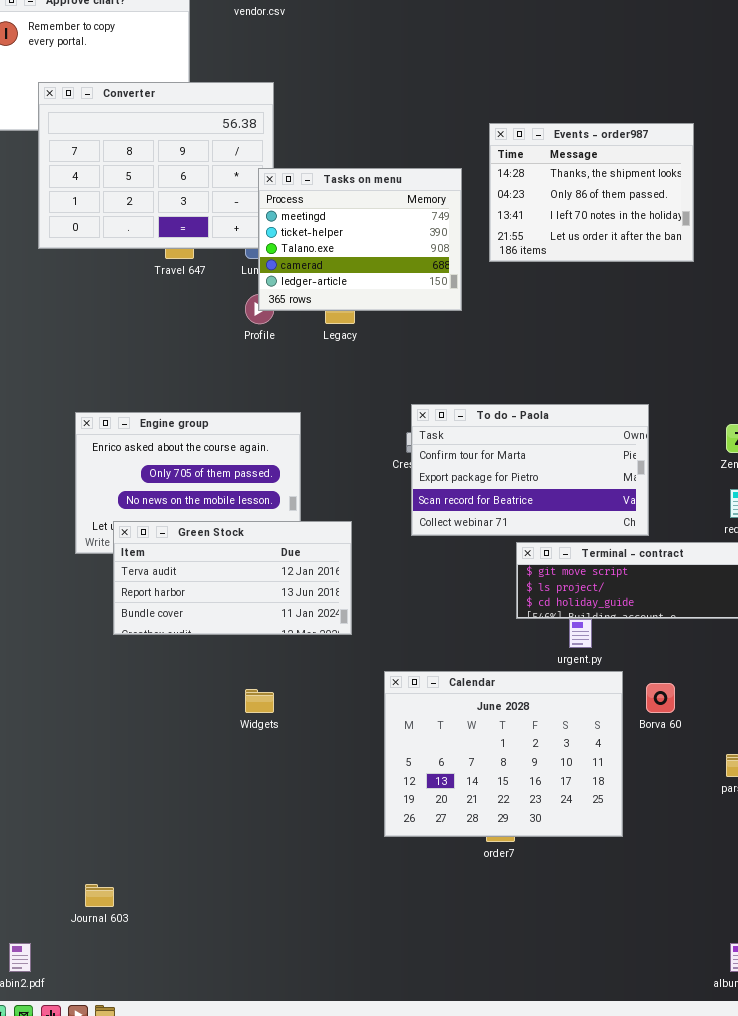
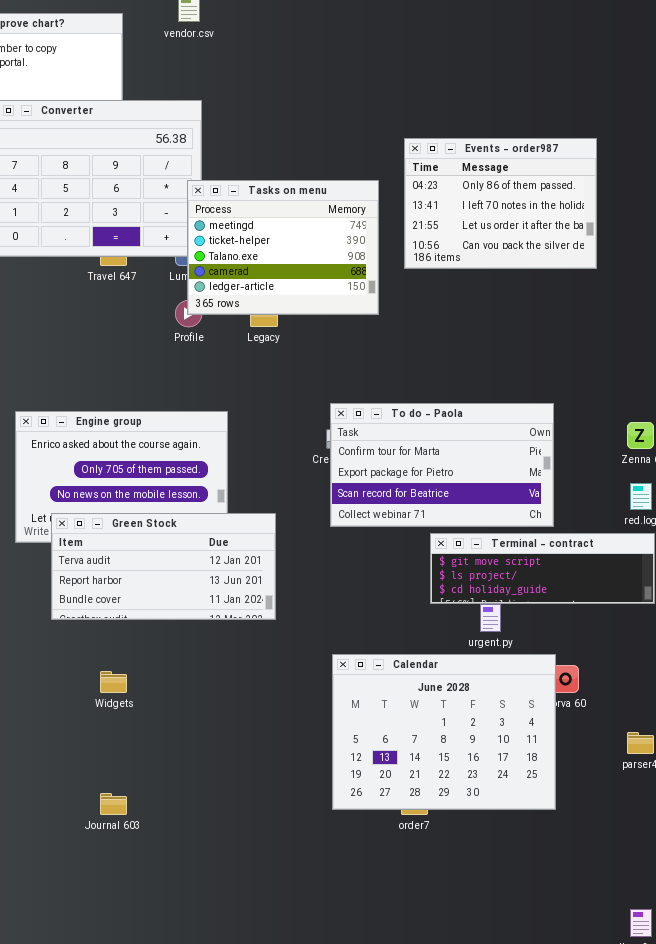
Events - order987: [489,123,694,262] -> [404,138,597,269], scrolled down 1 row
Calendar: [384,671,623,837] -> [332,654,556,810], moved
Widgets: [245,689,274,713] -> [100,671,127,693], moved
Journal 603: [85,884,114,907] -> [100,793,127,815], moved

